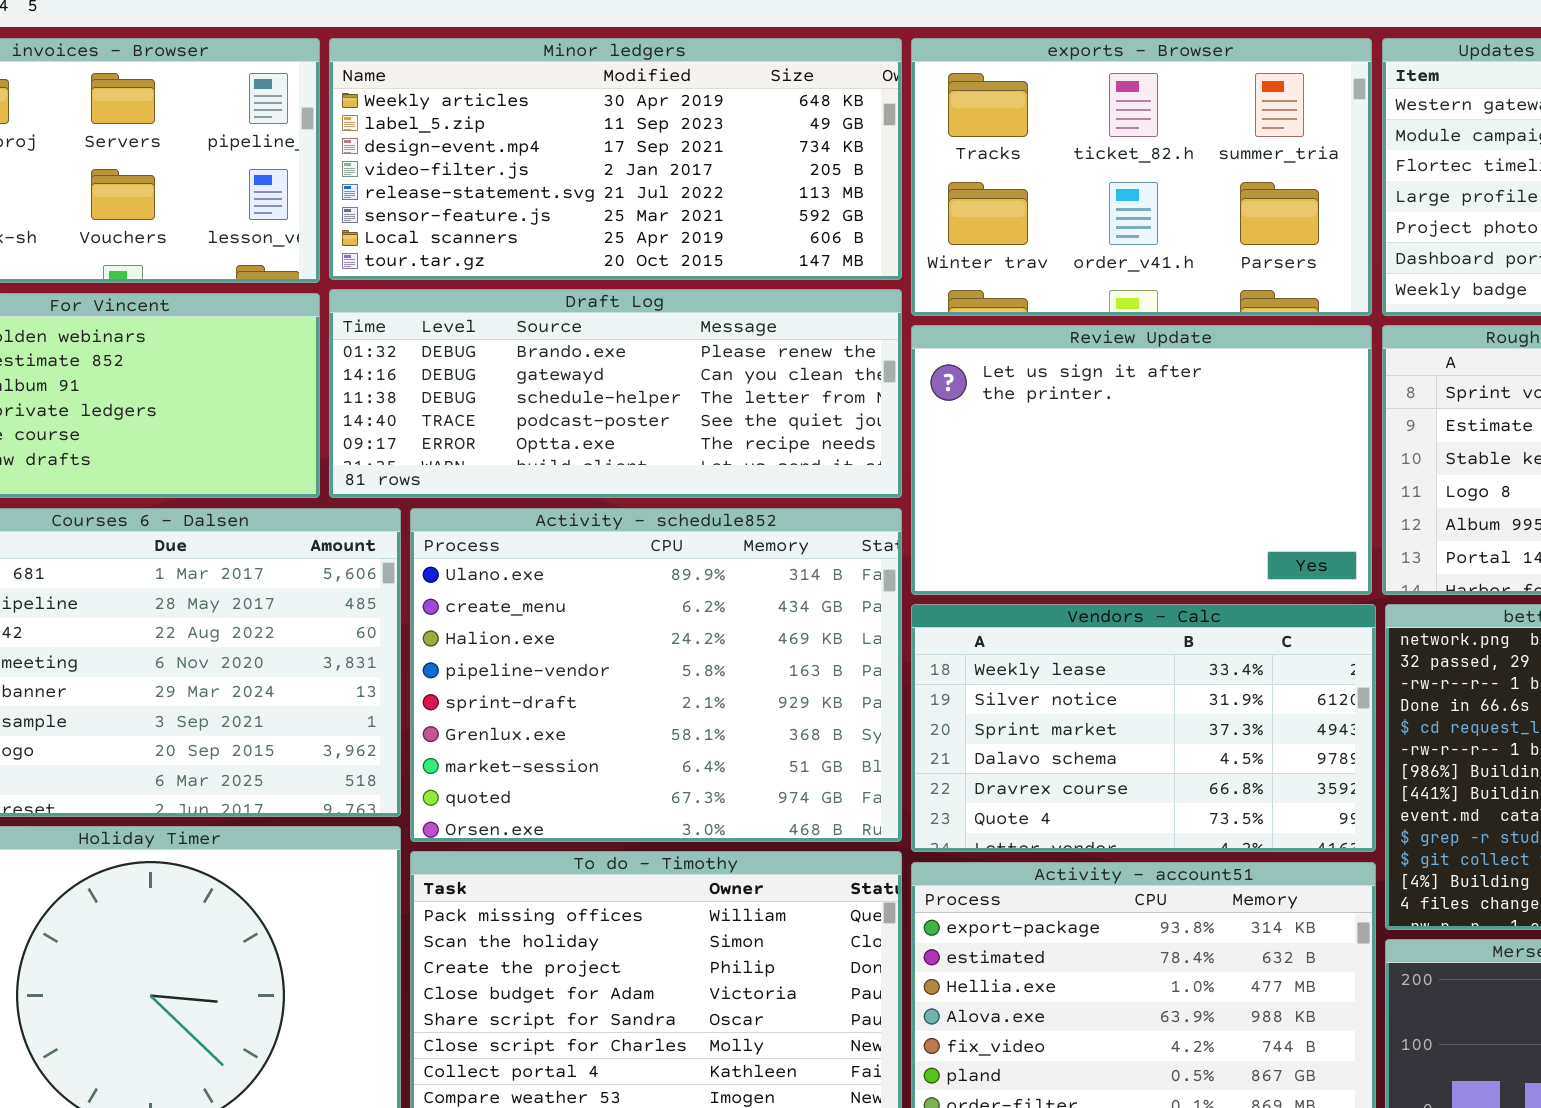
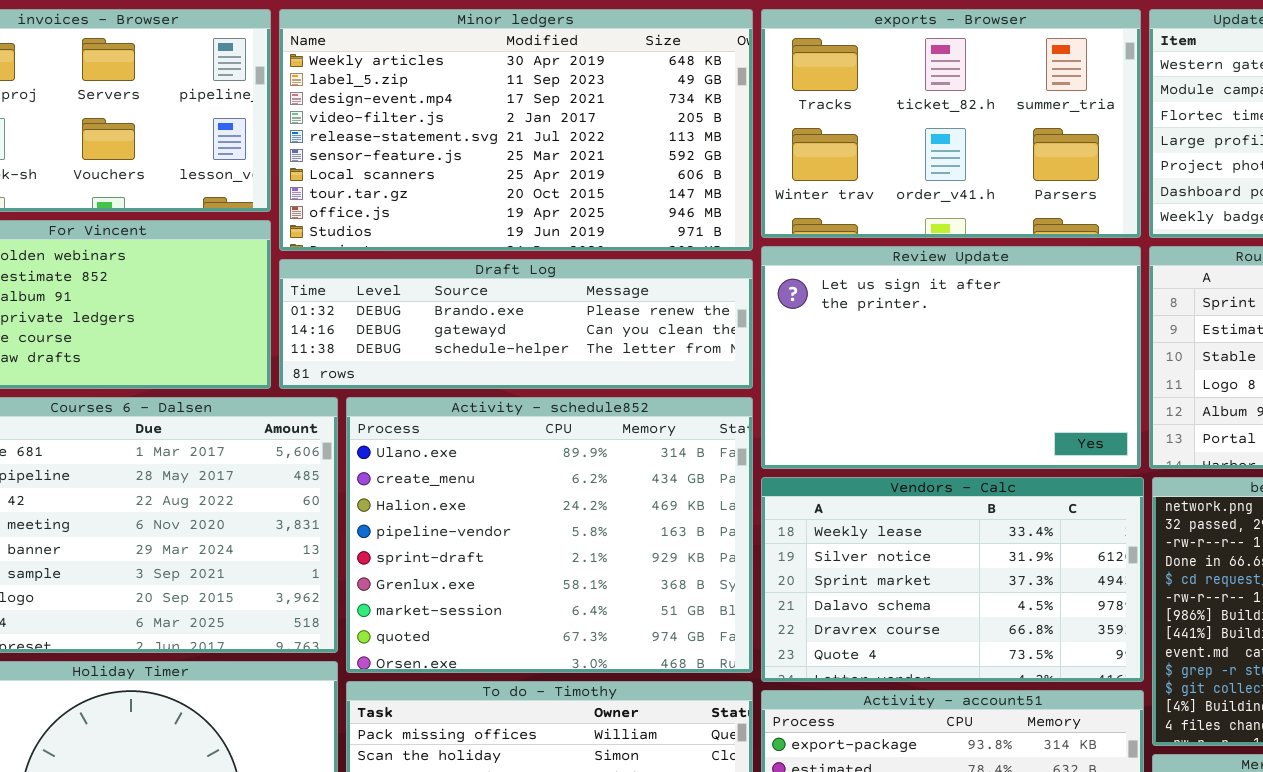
Minor ledgers: [329,38,902,280] -> [279,9,753,251], resized
Draft Log: [329,289,902,498] -> [279,259,753,389], resized

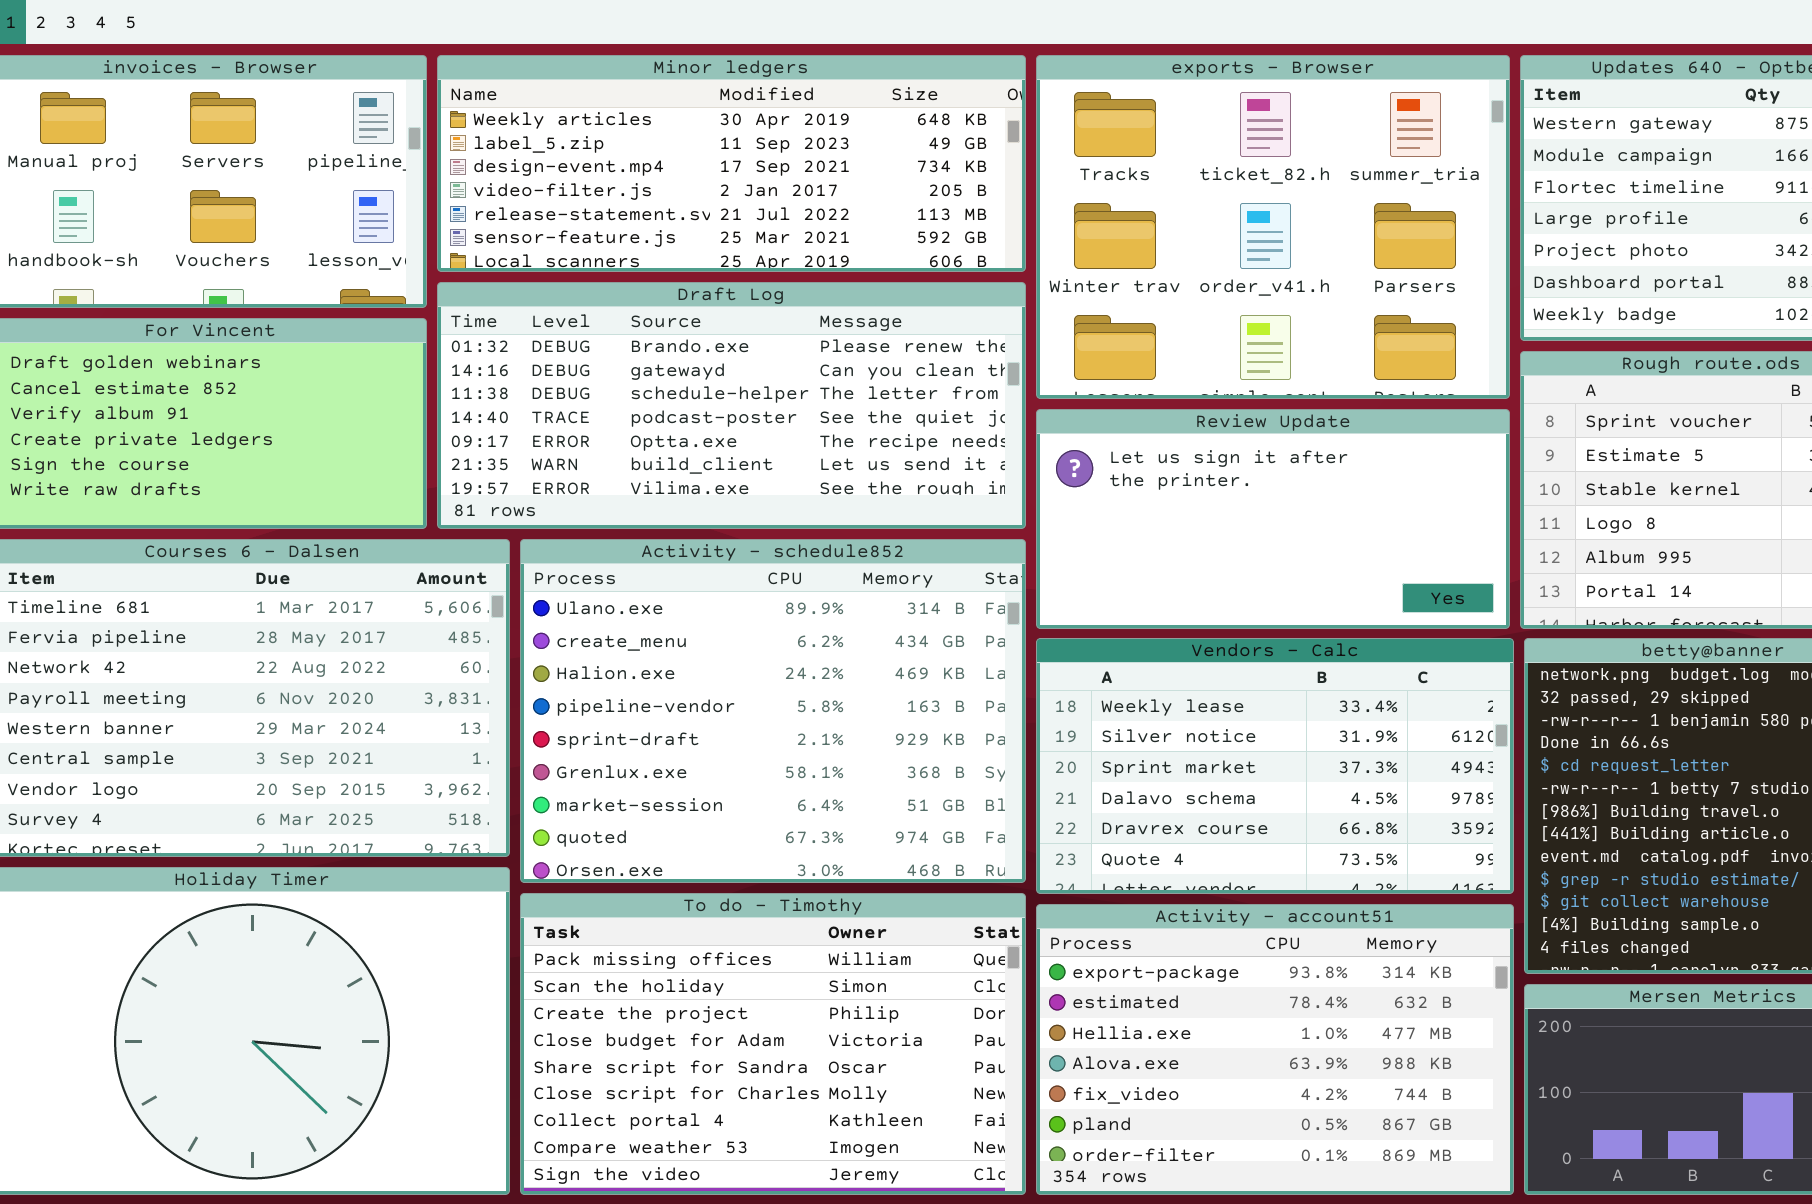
Minor ledgers: [279,9,753,251] -> [437,55,1026,272], resized
exports - Browser: [761,9,1141,238] -> [1036,55,1510,399], resized
Review Update: [761,246,1141,469] -> [1036,409,1510,629], resized
Draft Log: [279,259,753,389] -> [437,282,1026,529], resized

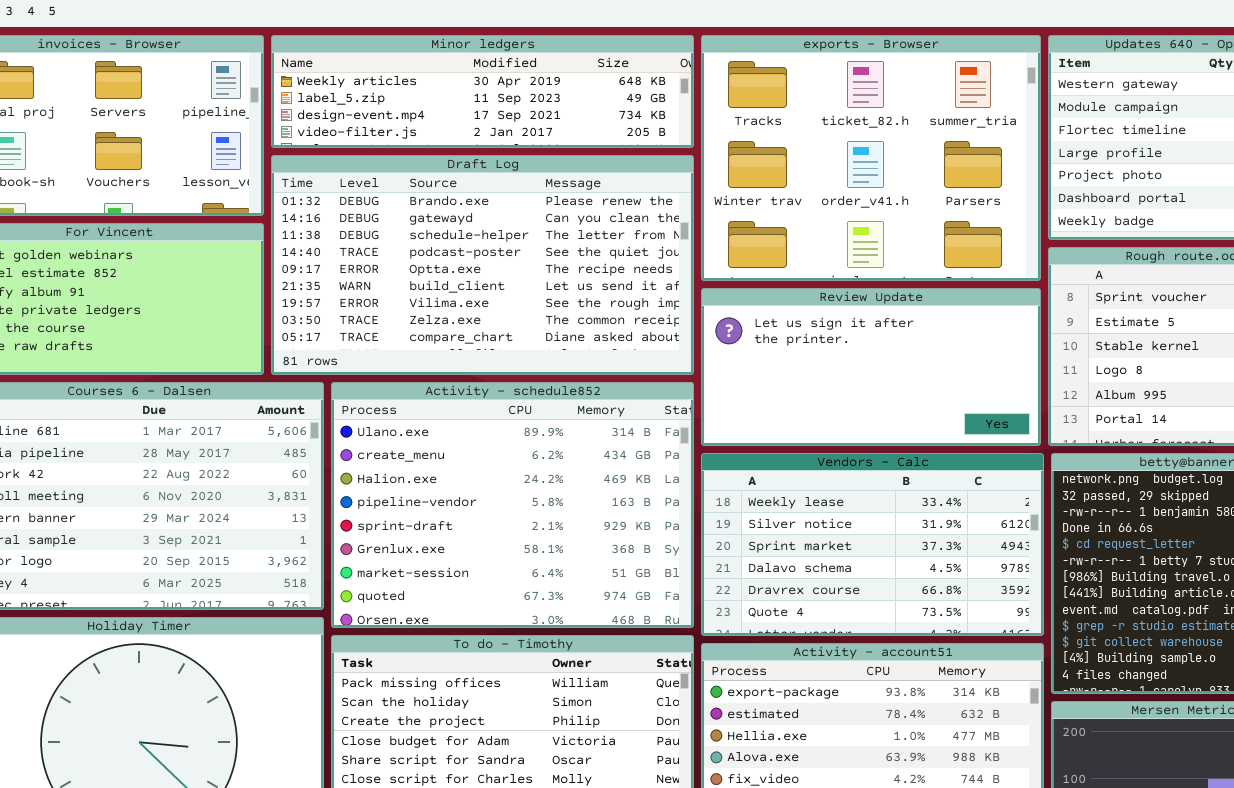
Minor ledgers: [437,55,1026,272] -> [271,35,694,148], resized
Draft Log: [437,282,1026,529] -> [271,155,694,375], resized

